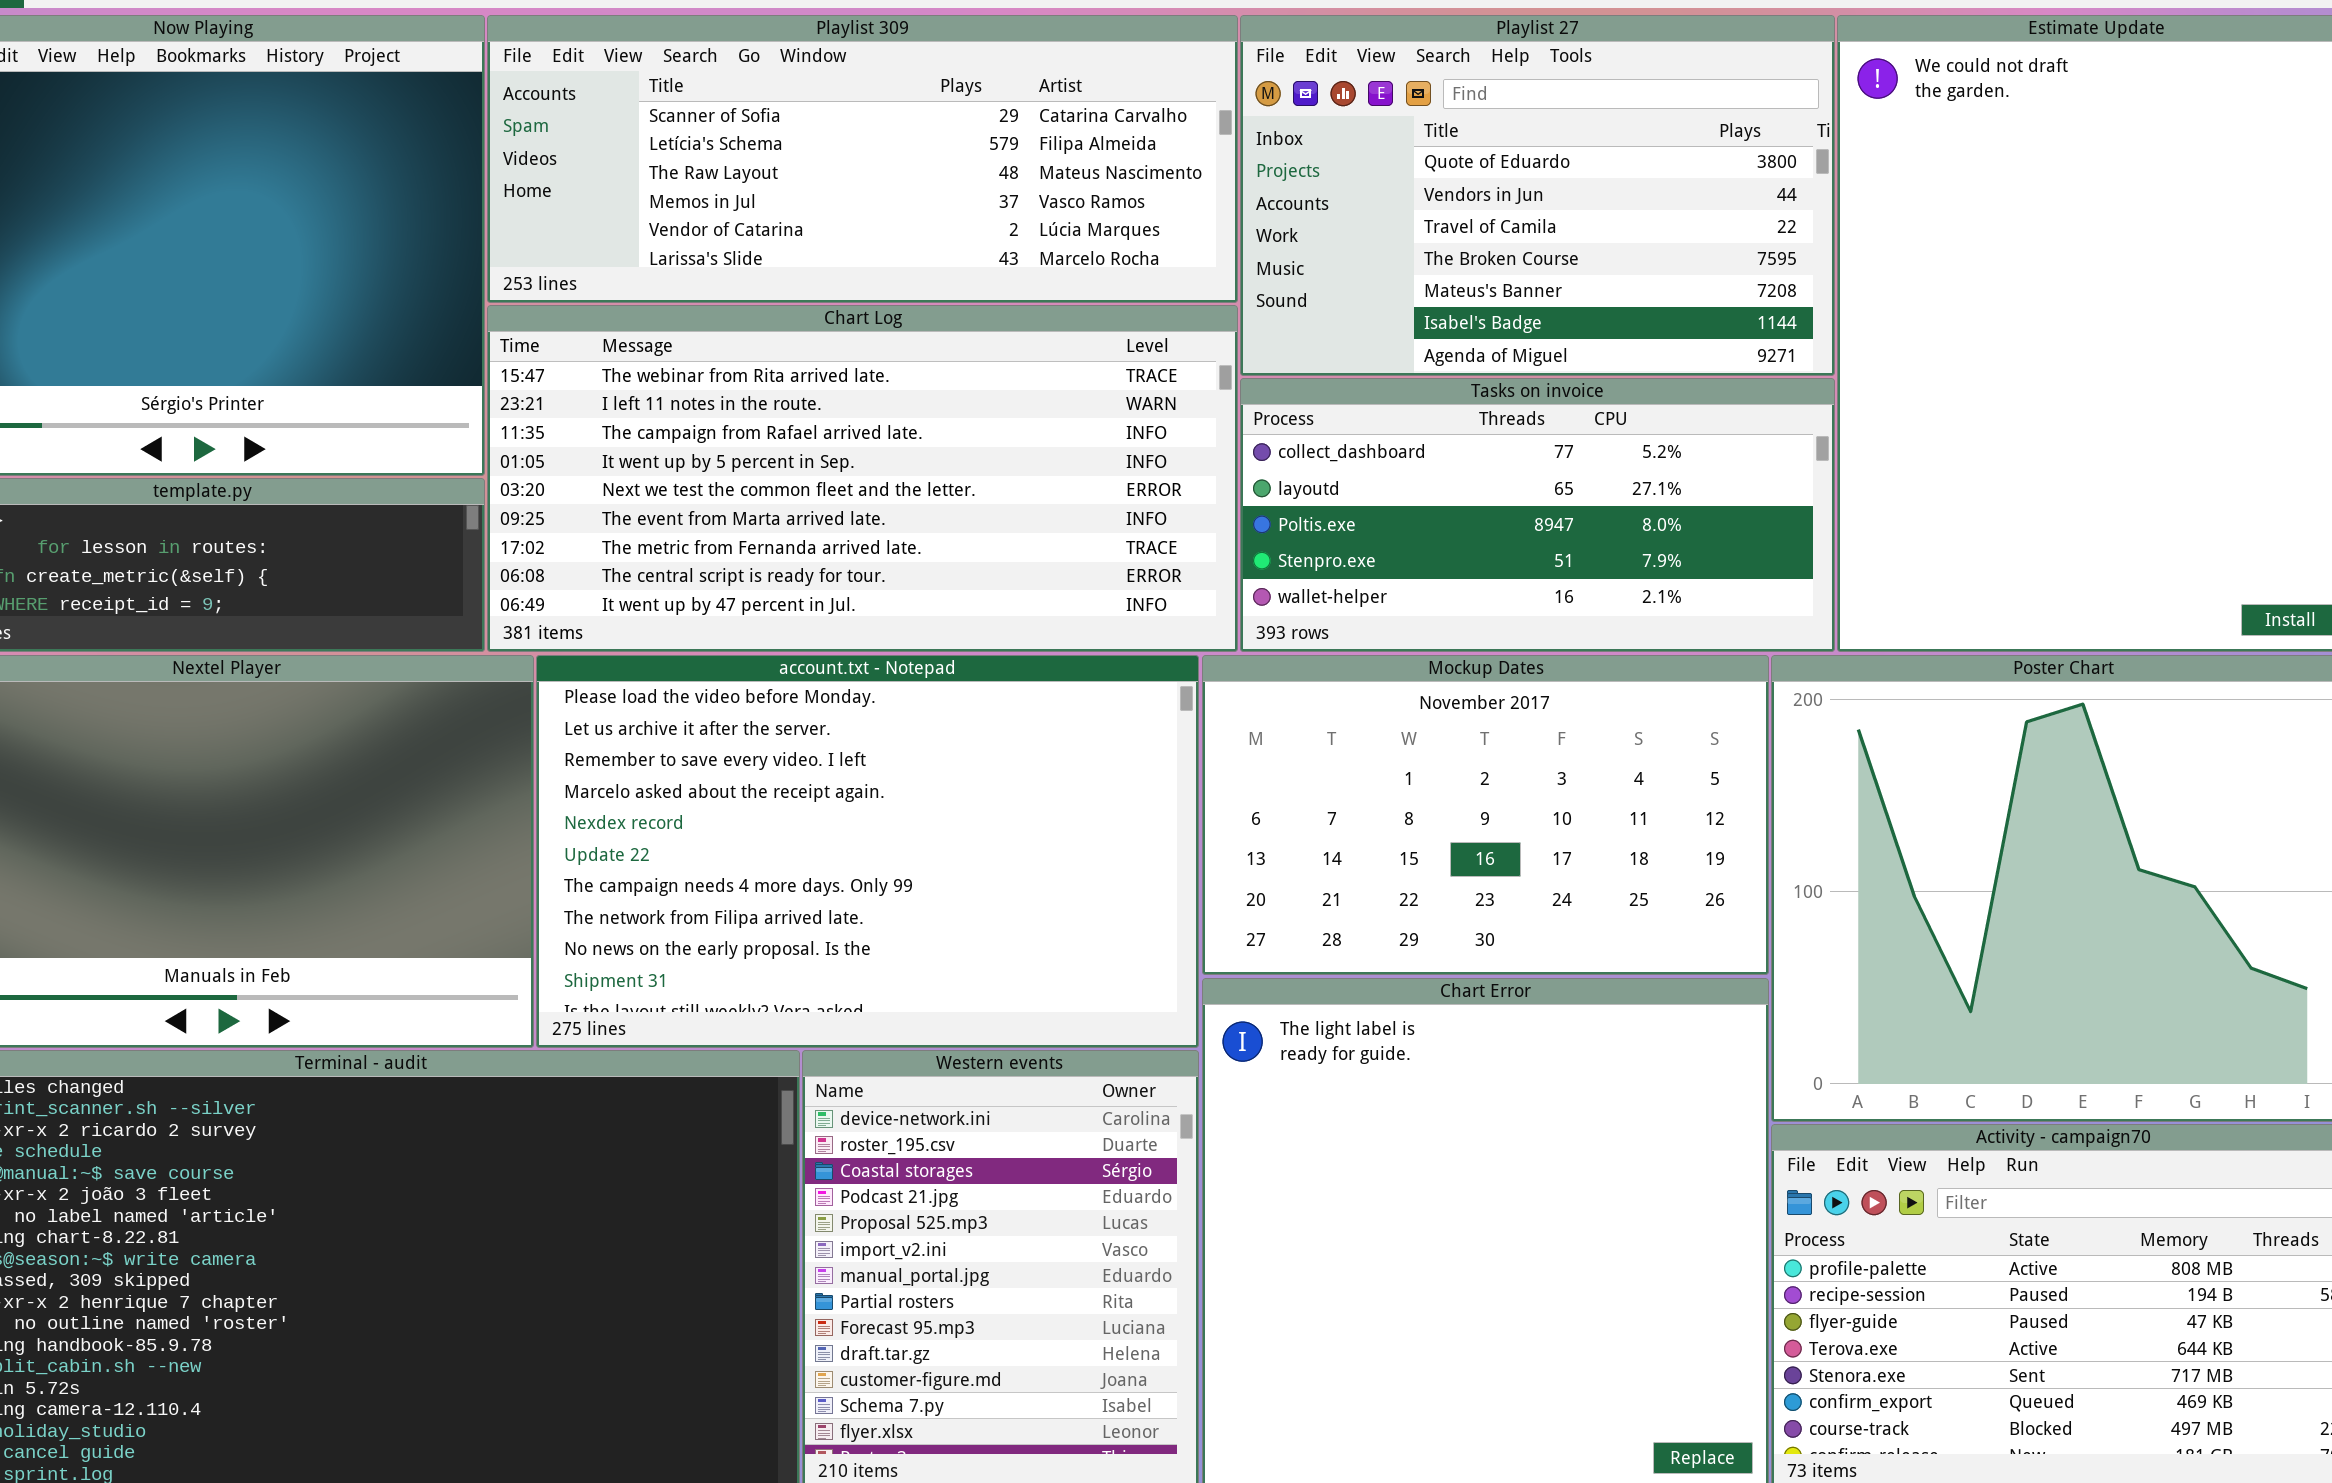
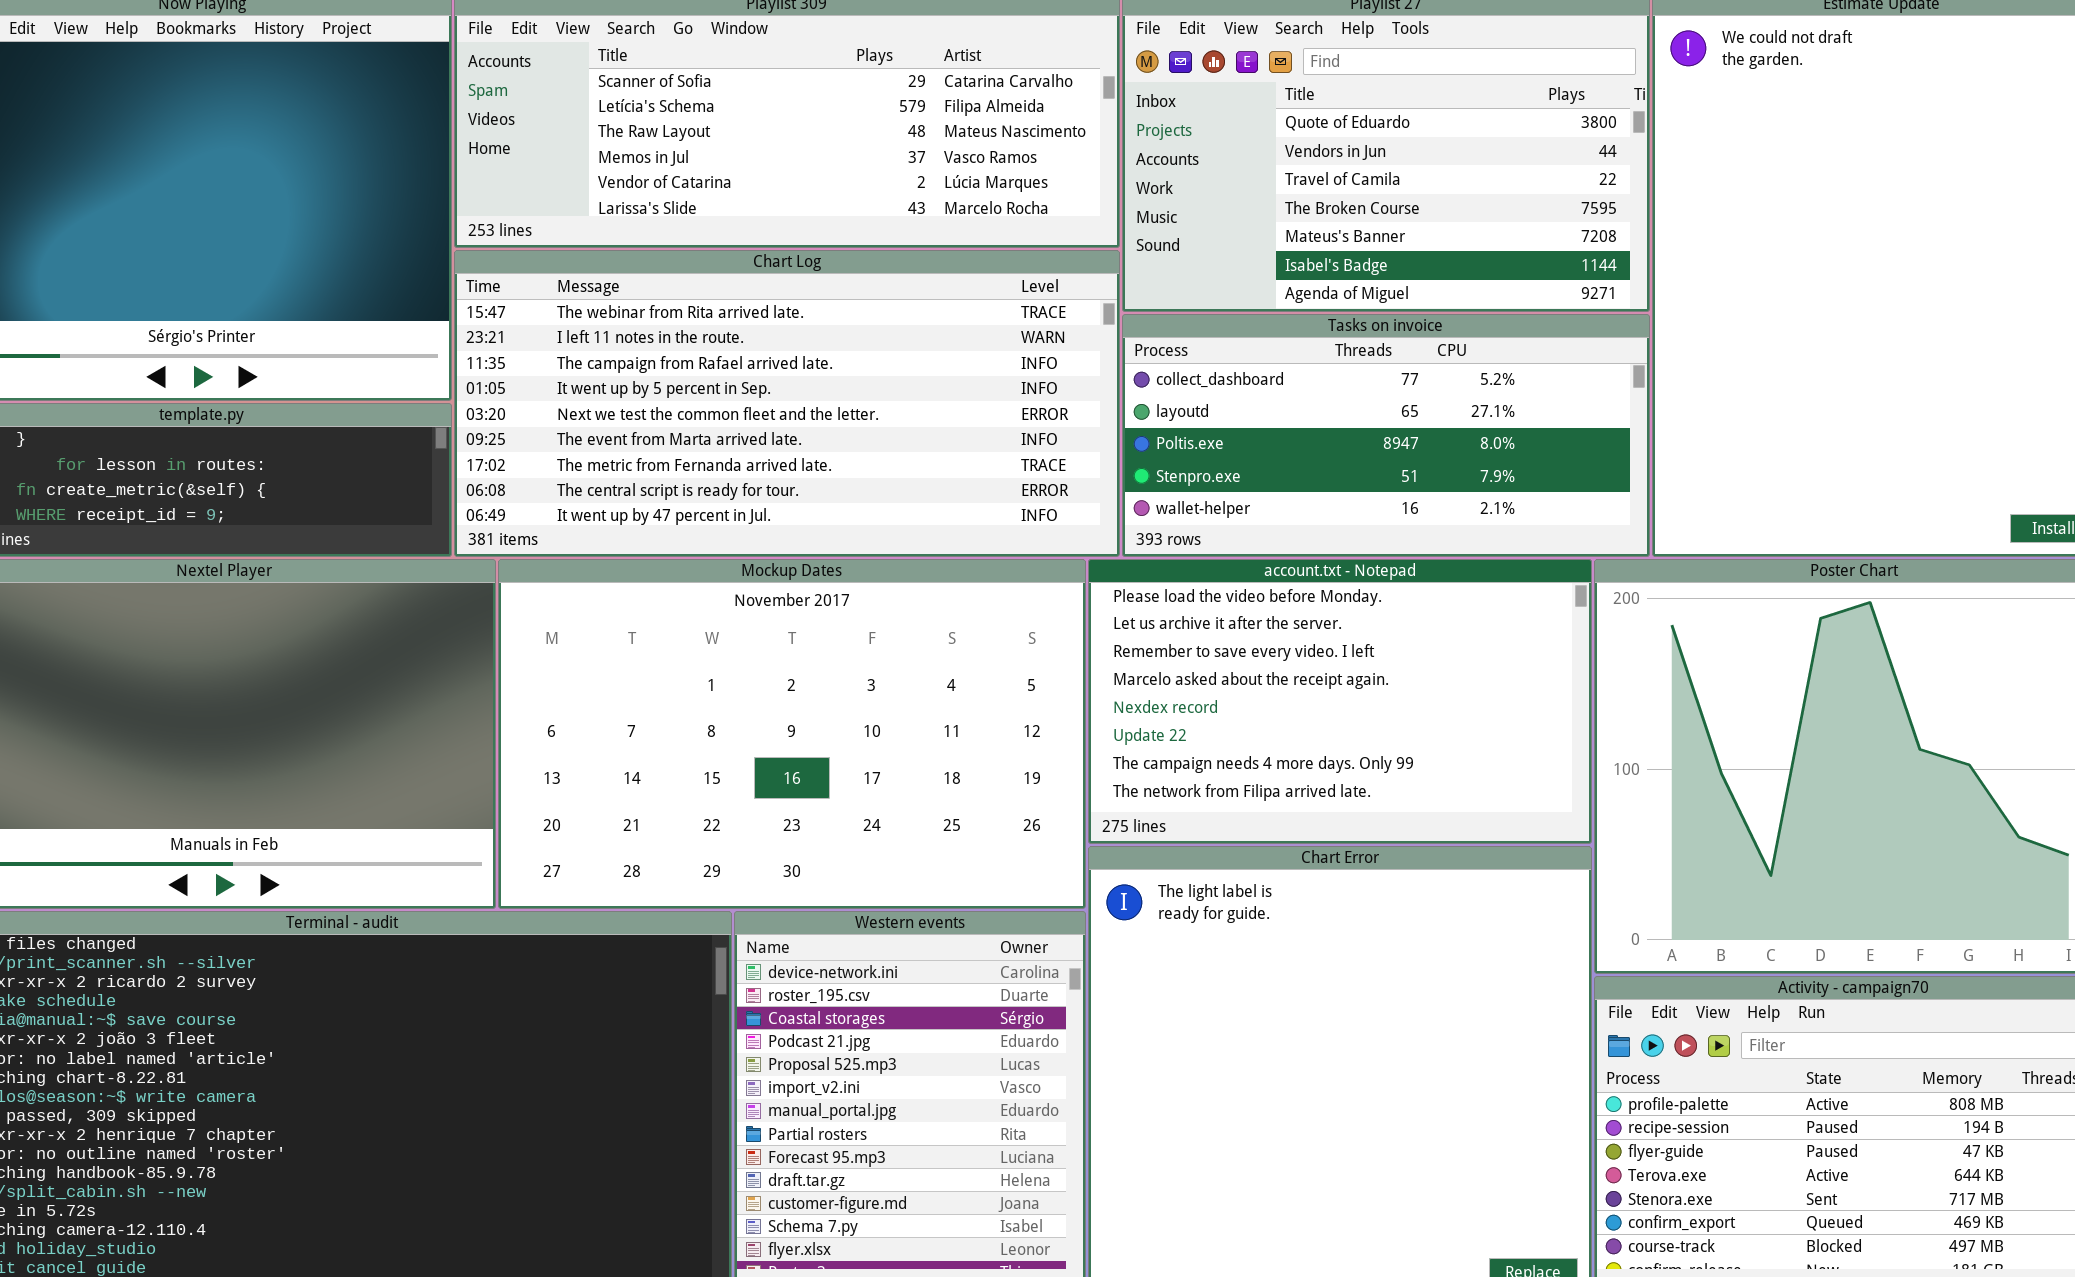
account.txt - Notepad: [536,655,1199,1048] -> [1088,559,1592,844], moved, resized
Mockup Dates: [1202,655,1769,975] -> [498,559,1086,909], moved, resized

